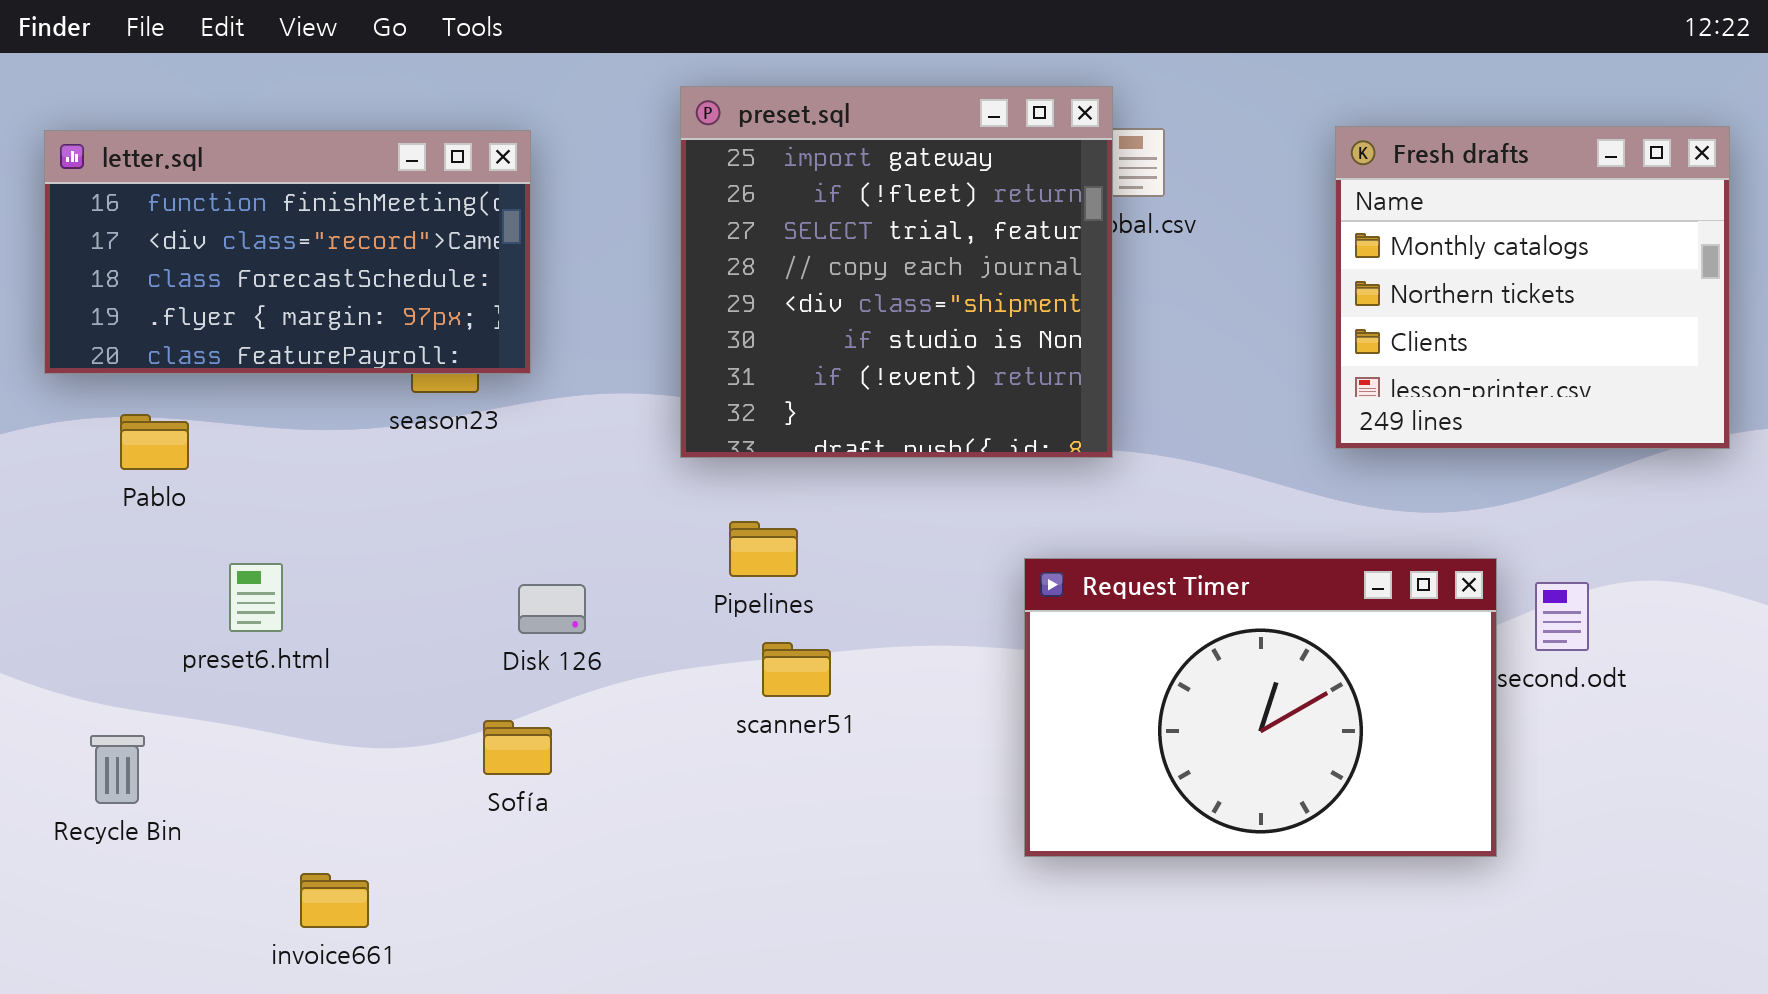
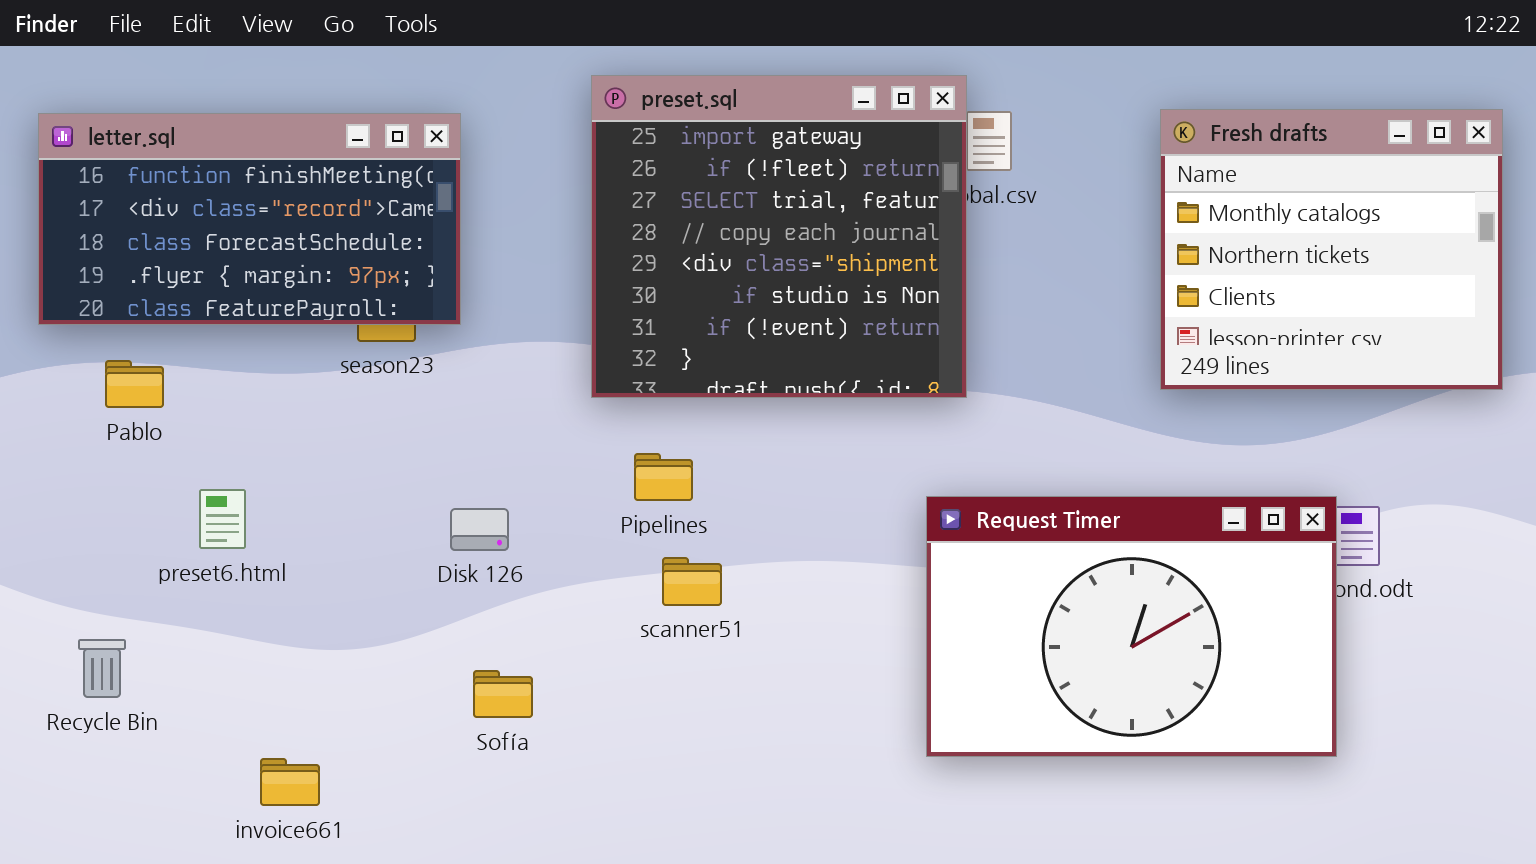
Request Timer: [1024,558,1497,857] -> [926,496,1337,757], moved
Sofía: [483,720,552,775] -> [473,670,533,718], moved

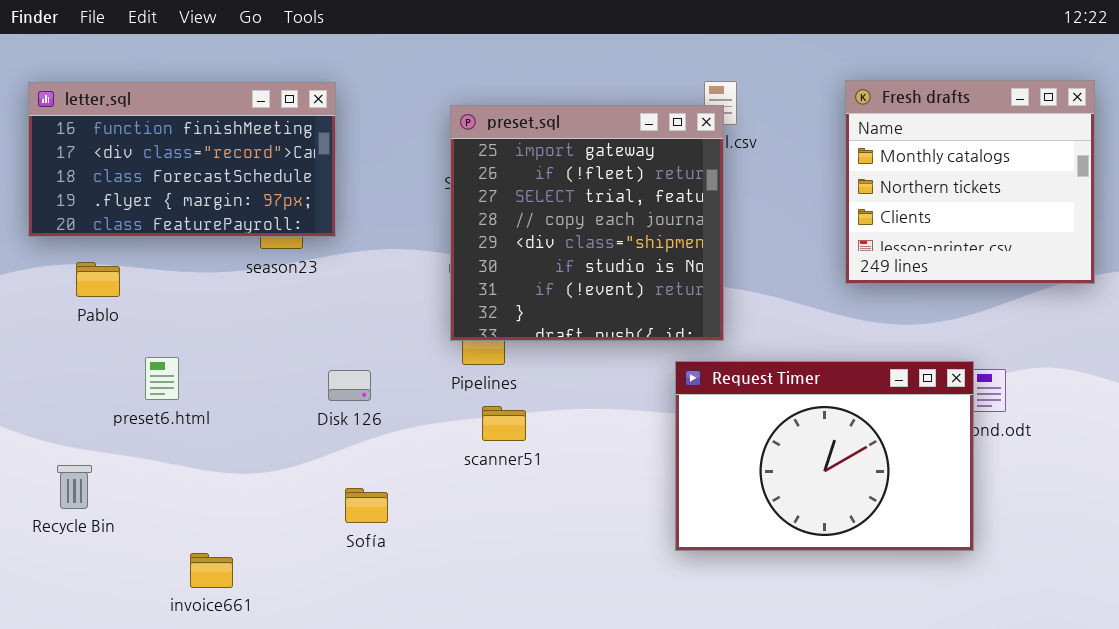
preset.sql: [591,75,967,398] -> [450,105,724,341], moved

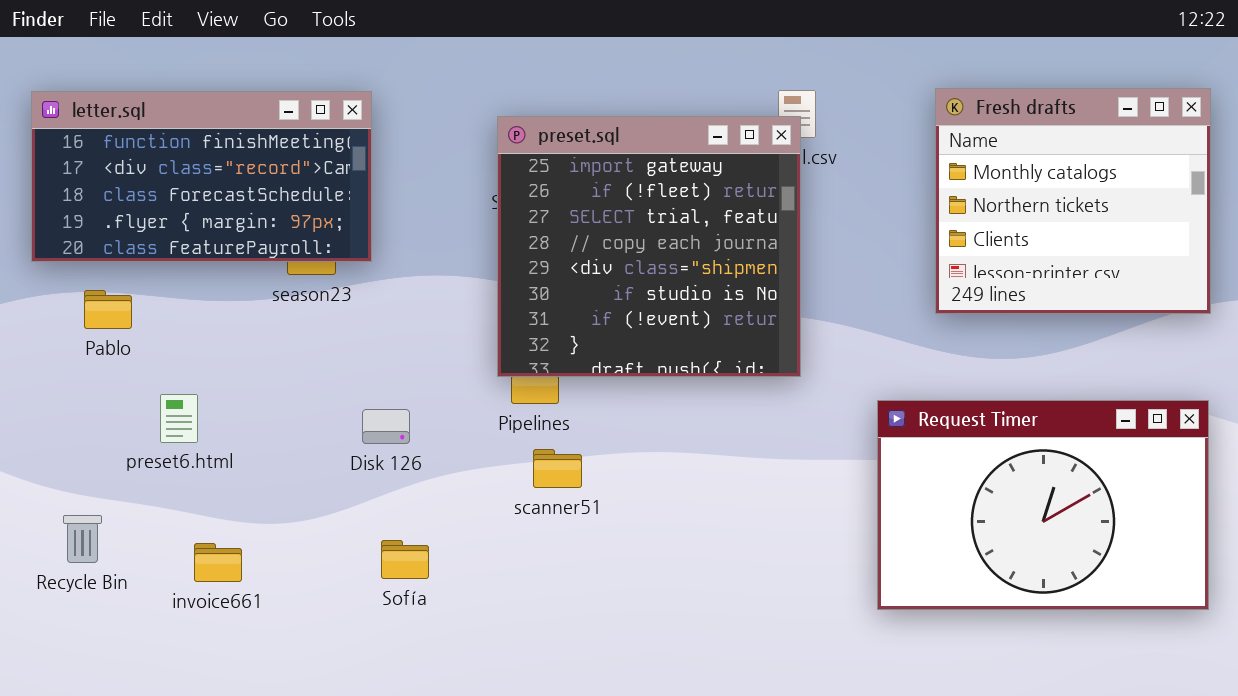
Request Timer: [675,361,974,551] -> [877,400,1209,610], moved
invoice661: [190,553,233,588] -> [194,543,242,582], moved

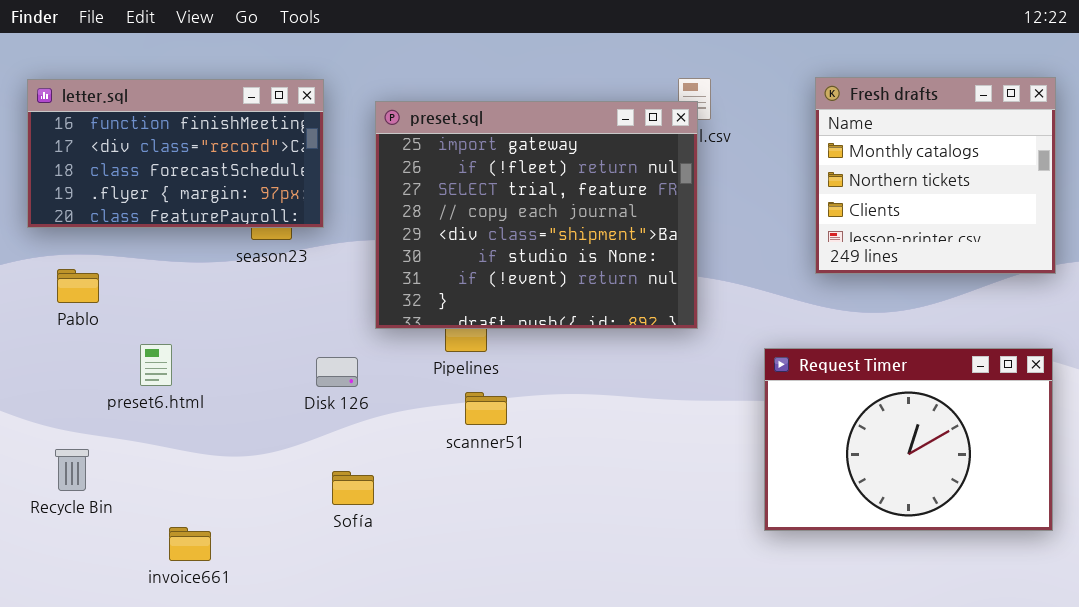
preset.sql: [497,116,801,377] -> [375,101,698,329], resized
Pablo: [84,290,132,329] -> [57,269,99,303], moved
invoice661: [194,543,242,582] -> [169,527,211,561], moved

